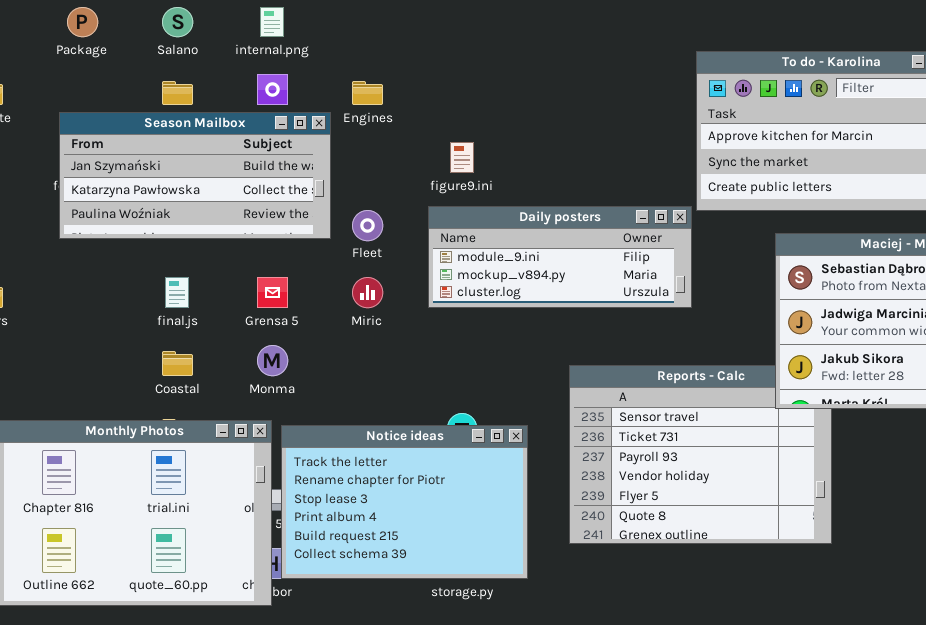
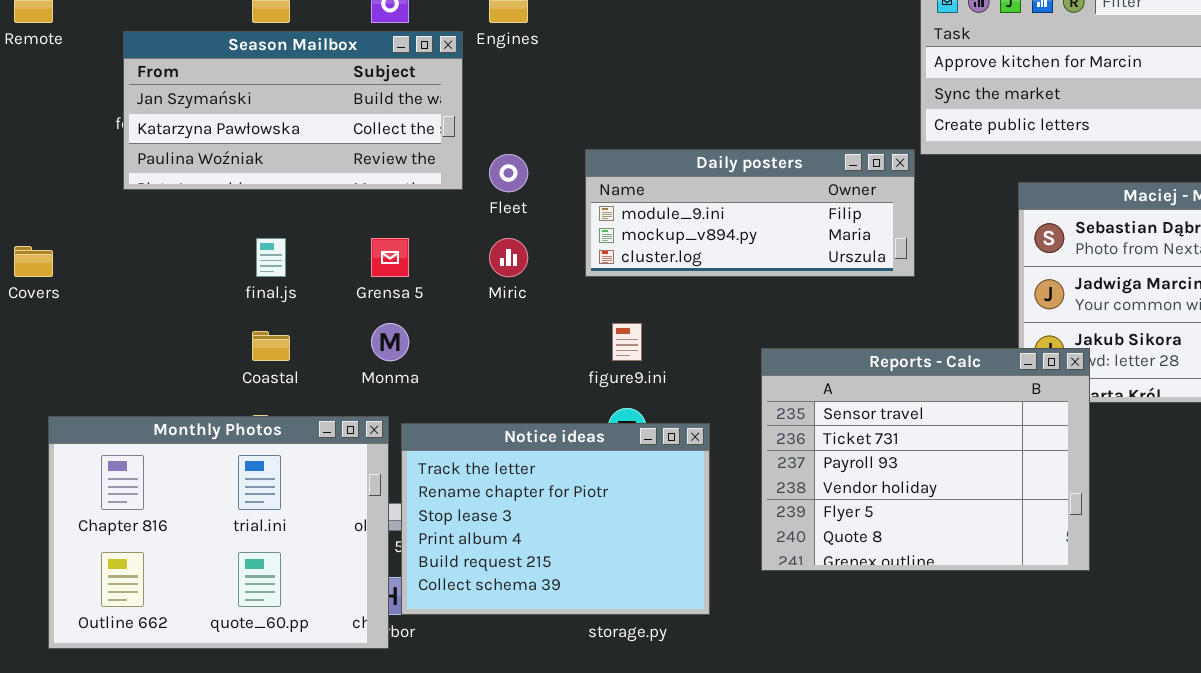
figure9.ini: [450,142,474,173] -> [612,323,642,361], moved
Reports - Calc: [569,365,832,544] -> [761,348,1090,571], raised

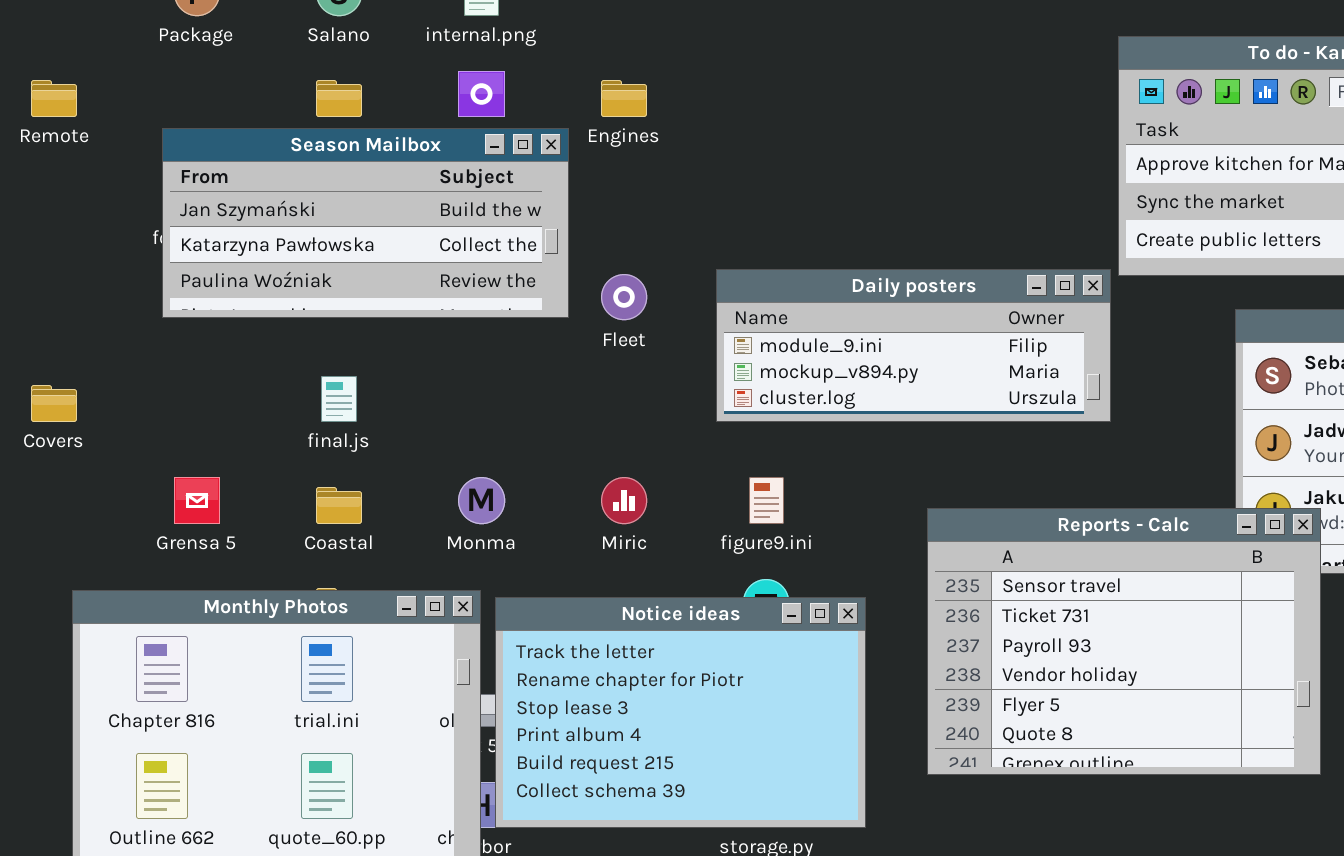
Grensa 5: [371,238,409,277] -> [174,477,220,524], moved
Miric: [489,238,528,277] -> [601,477,647,524], moved

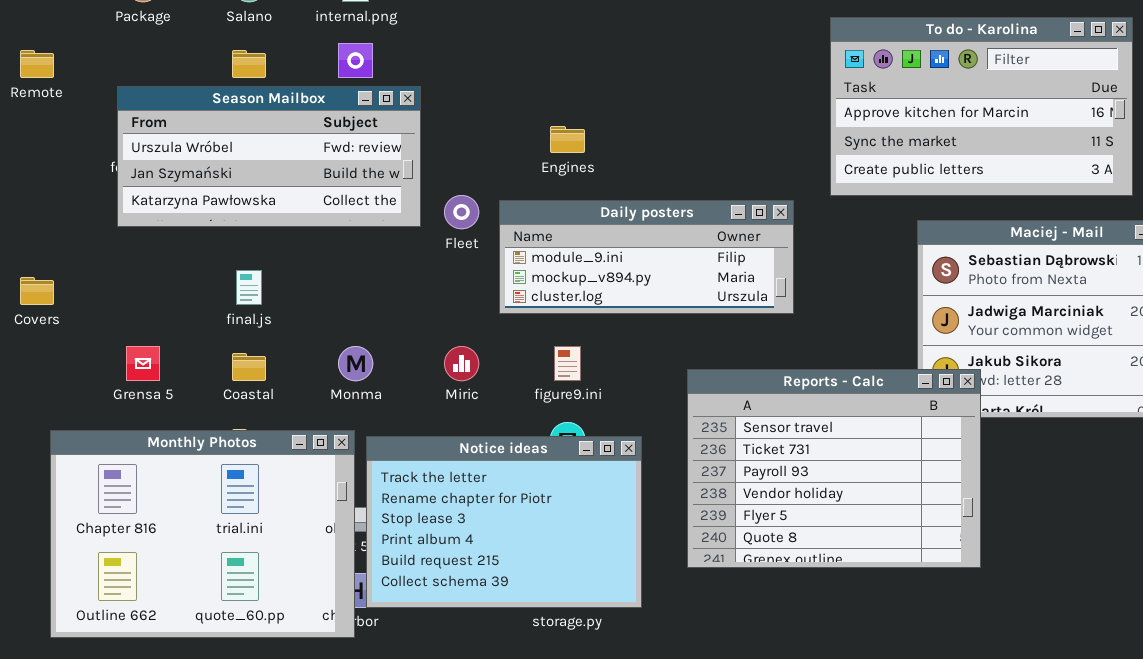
Engines: [601,80,647,117] -> [550,126,585,153], moved
Season Mailbox: [162,128,569,318] -> [117,86,421,227], scrolled up 1 row
Daily posters: [716,269,1111,422] -> [499,200,794,314], moved

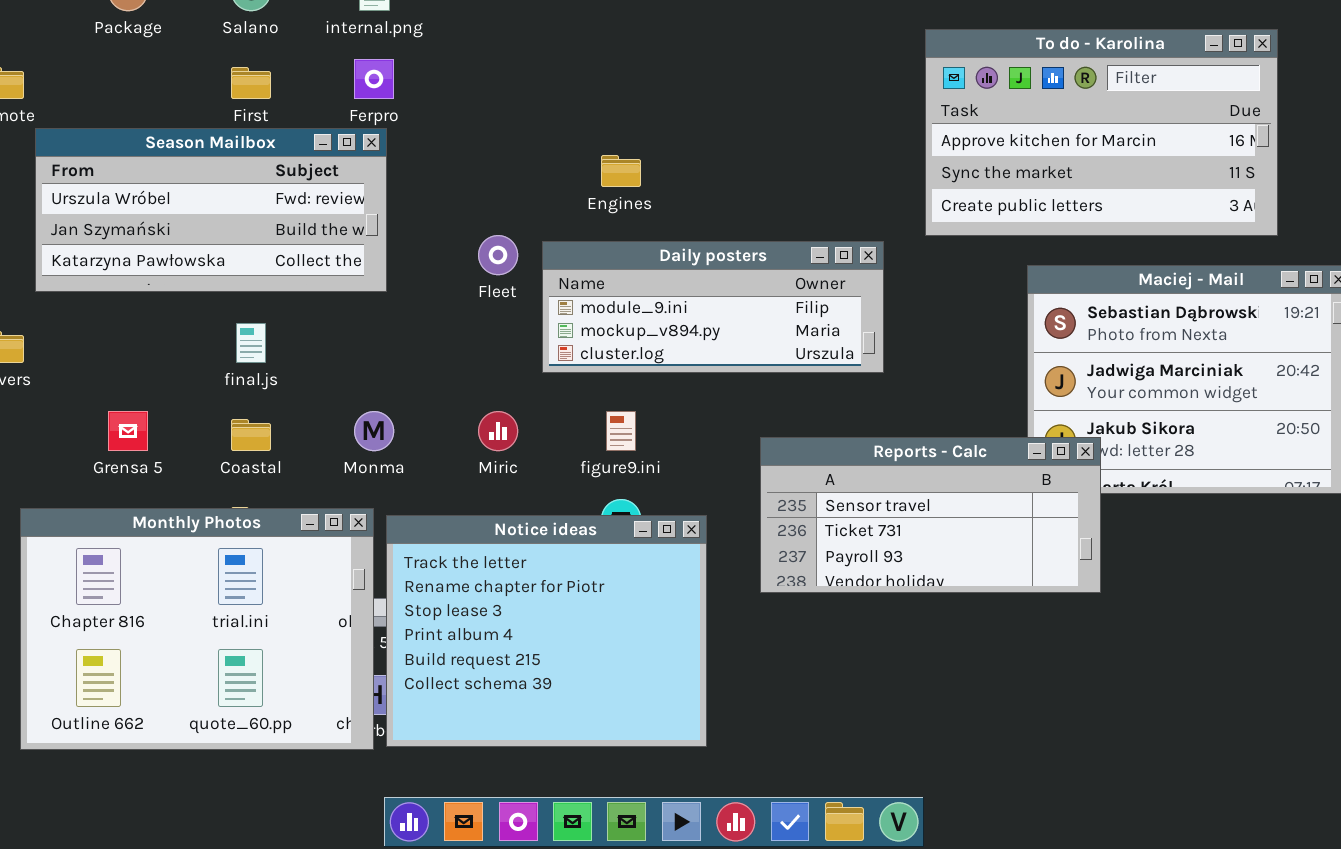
Season Mailbox: [117,86,421,227] -> [35,128,387,292], moved
Reports - Calc: [687,369,981,568] -> [760,437,1101,593], resized
Notice ideas: [366,436,642,608] -> [386,515,707,747], resized

